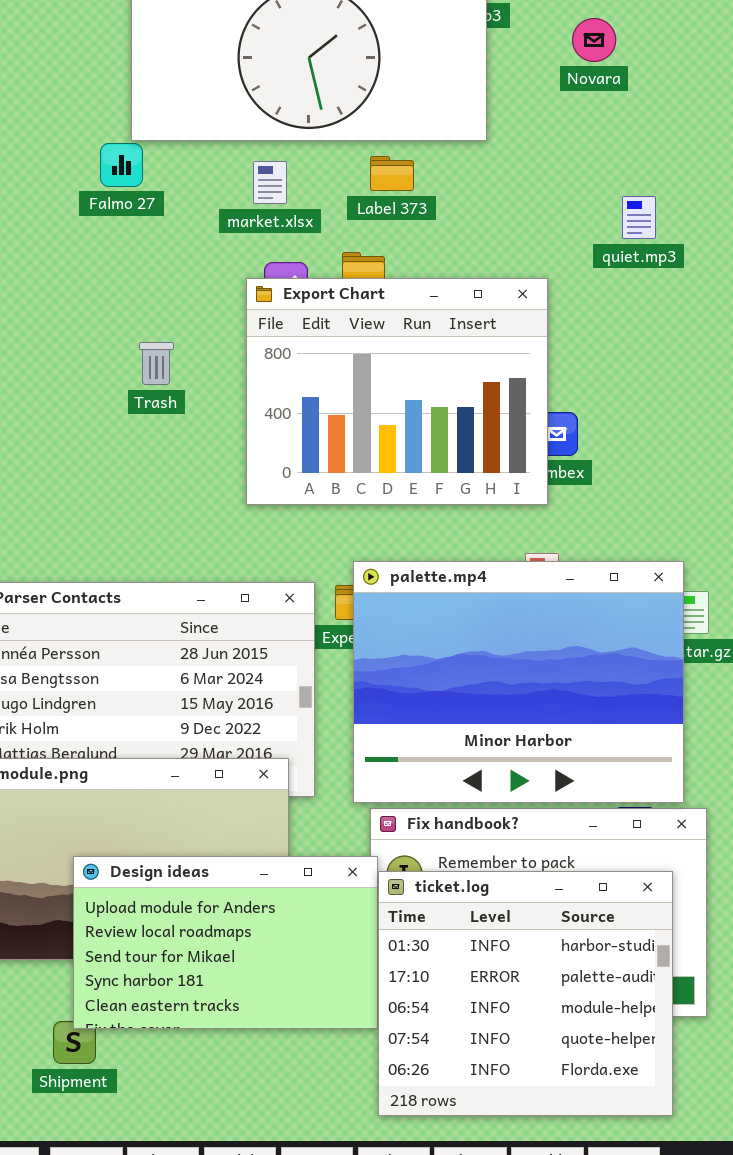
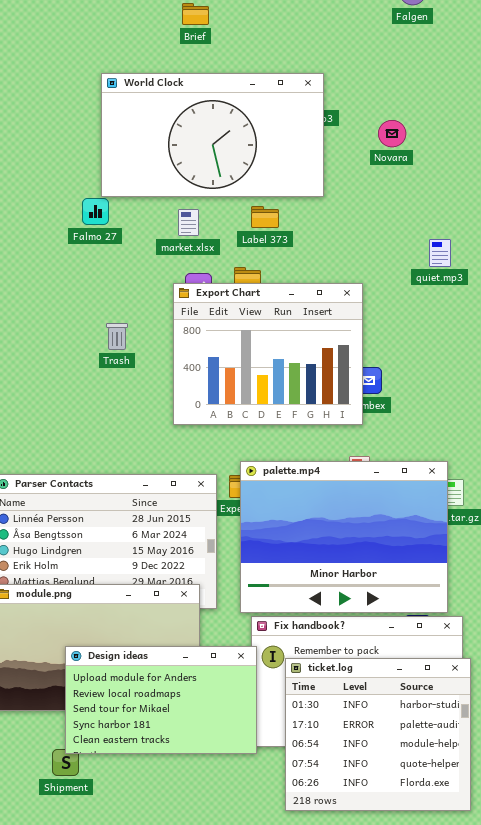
quiet.mp3: [622,196,656,239] -> [429,239,451,267], moved
ticket.log: [378,871,673,1116] -> [285,658,471,811], moved

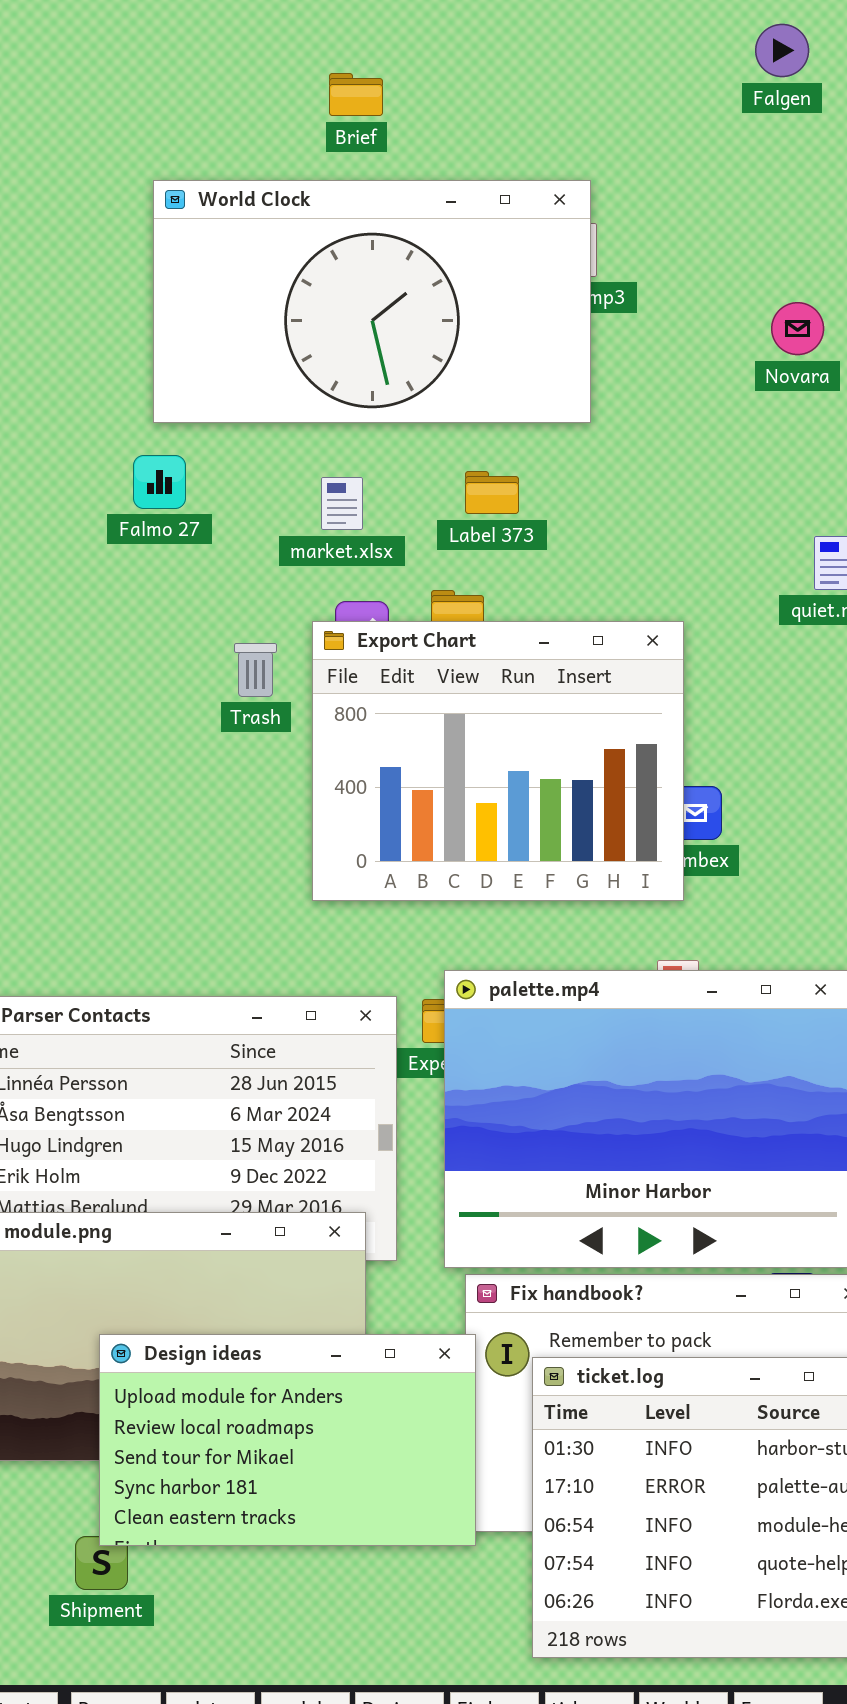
World Clock: [101,73,324,197] -> [153,180,591,423], moved
Novara: [378,120,406,147] -> [771,302,824,355], moved
Trash: [106,323,128,350] -> [234,643,277,697], moved

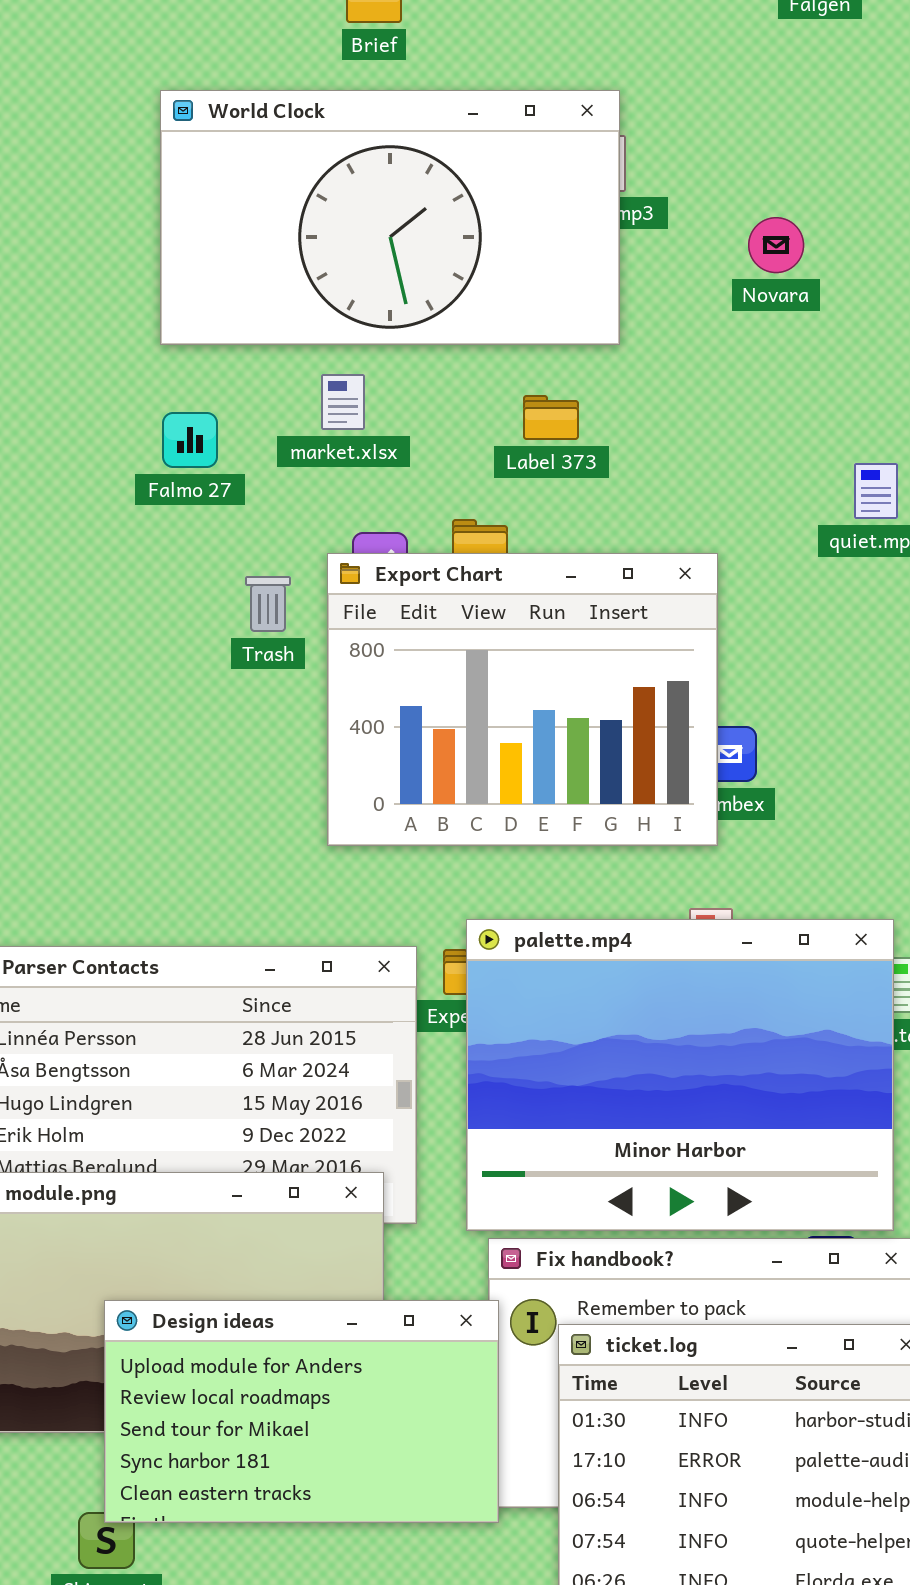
Novara: [771,302,824,355] -> [748,217,804,273], moved
Falmo 27: [133,455,186,509] -> [162,412,218,468], moved
Label 373: [465,471,519,514] -> [523,395,579,440], moved
market.xlsx: [321,477,363,530] -> [321,374,365,430], moved

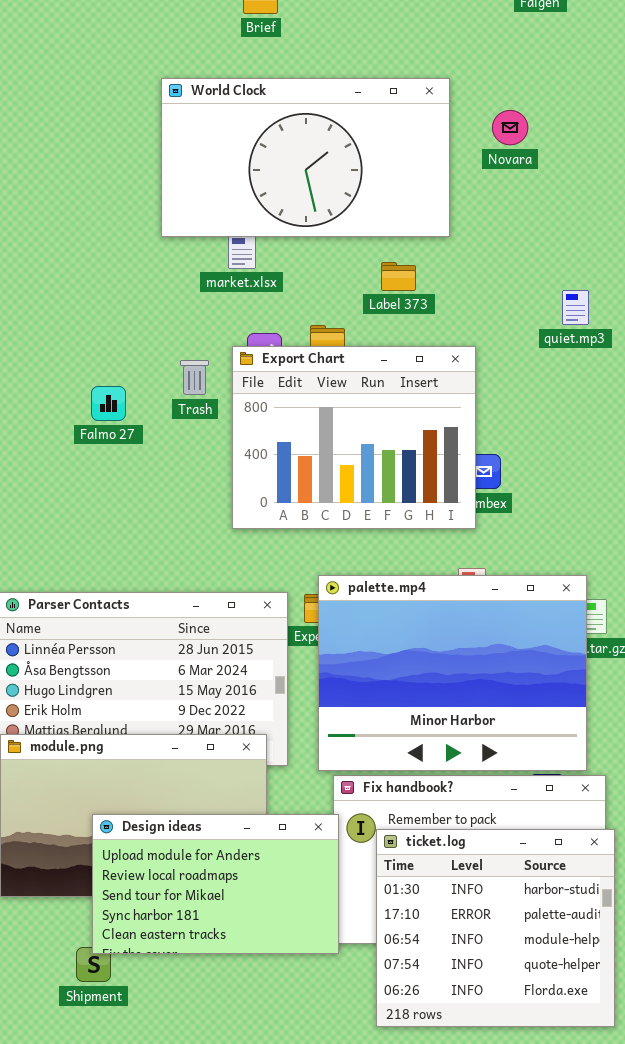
World Clock: [160,90,620,345] -> [161,78,450,237], moved
Novara: [748,217,804,273] -> [492,110,528,145], moved
Label 373: [523,395,579,440] -> [381,262,416,291], moved
Falmo 27: [162,412,218,468] -> [91,386,126,421], moved

